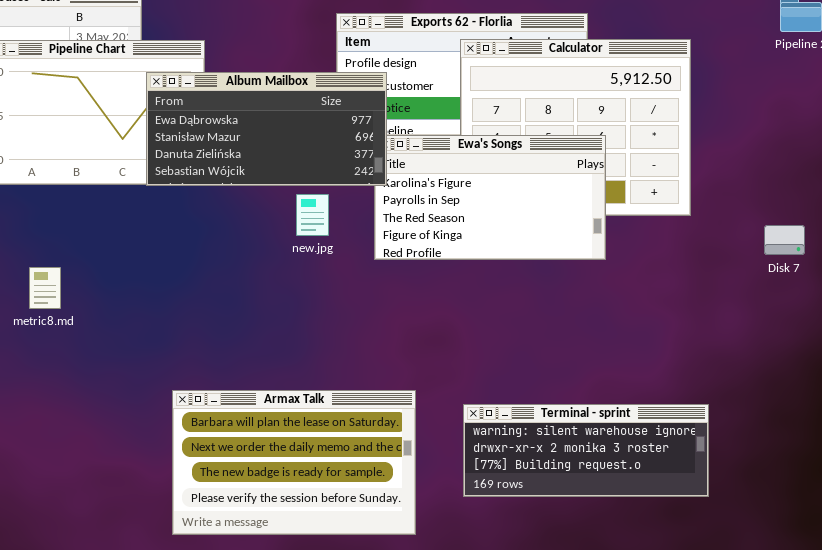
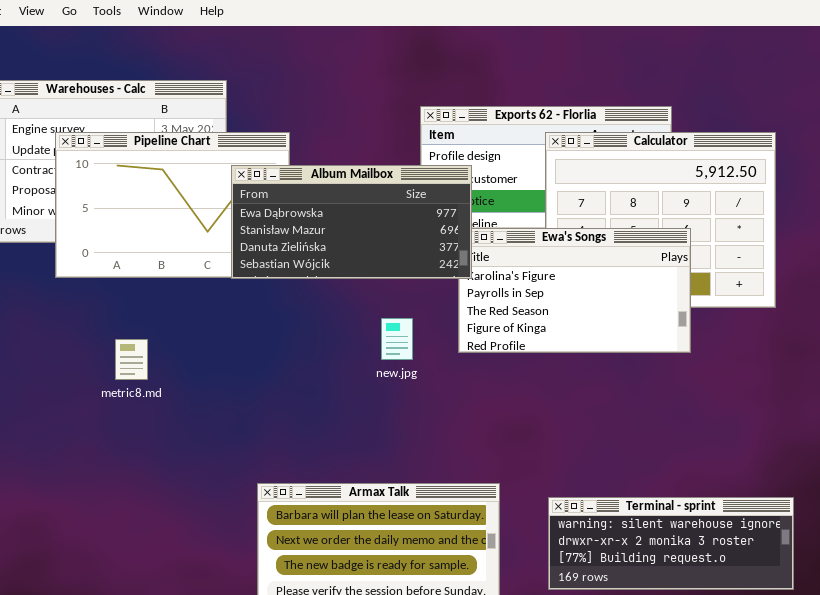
new.jpg: [296,194,329,236] -> [381,318,413,360], moved
metric8.md: [29,267,61,309] -> [115,339,148,380], moved

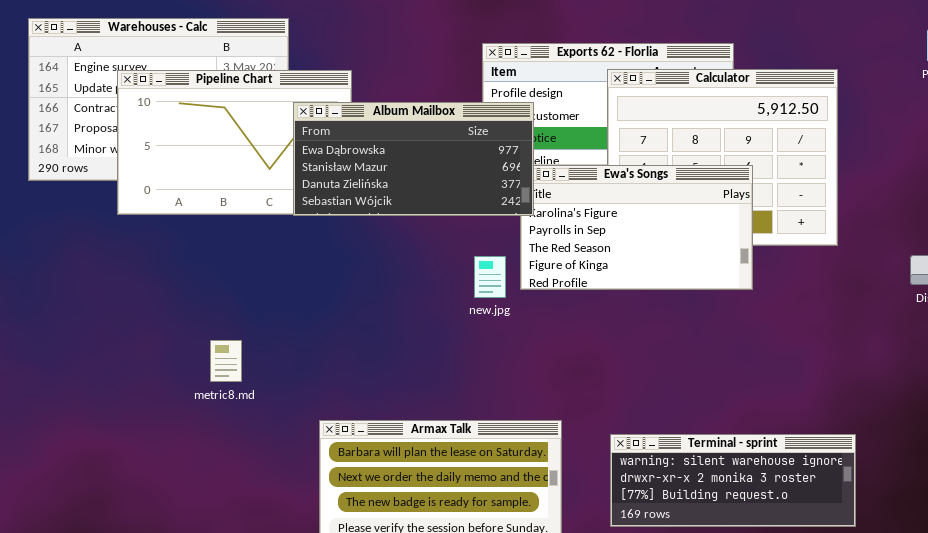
new.jpg: [381,318,413,360] -> [474,256,506,298], moved
metric8.md: [115,339,148,380] -> [210,340,242,382], moved

